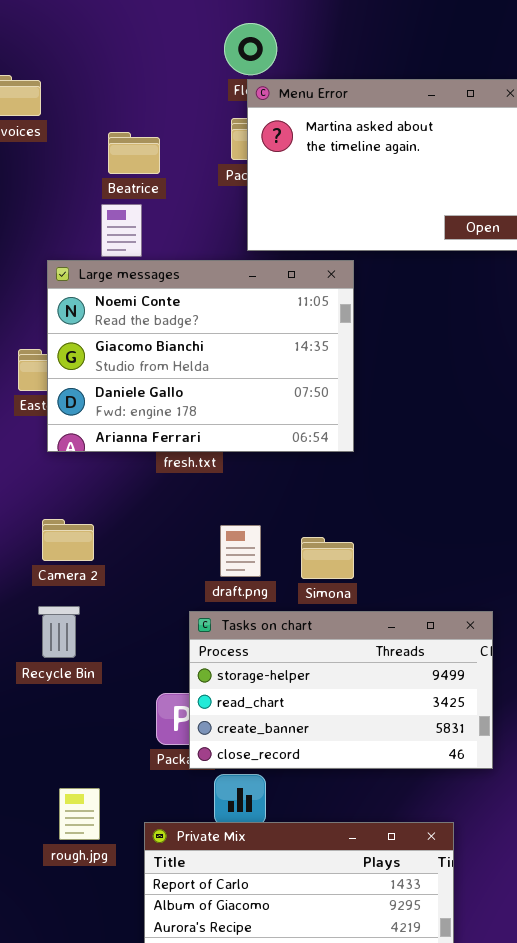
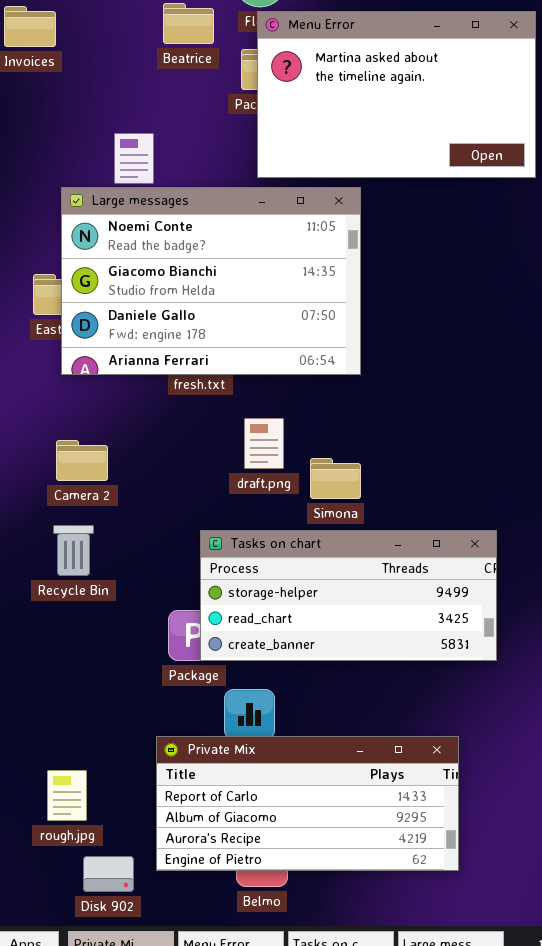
Beatrice: [108,132,160,174] -> [163,3,214,44], moved
draft.png: [220,525,261,577] -> [244,418,284,469], moved
Tasks on chart: [189,611,493,769] -> [200,530,497,661], resized
rough.jpg: [59,788,100,840] -> [47,770,87,821], moved

